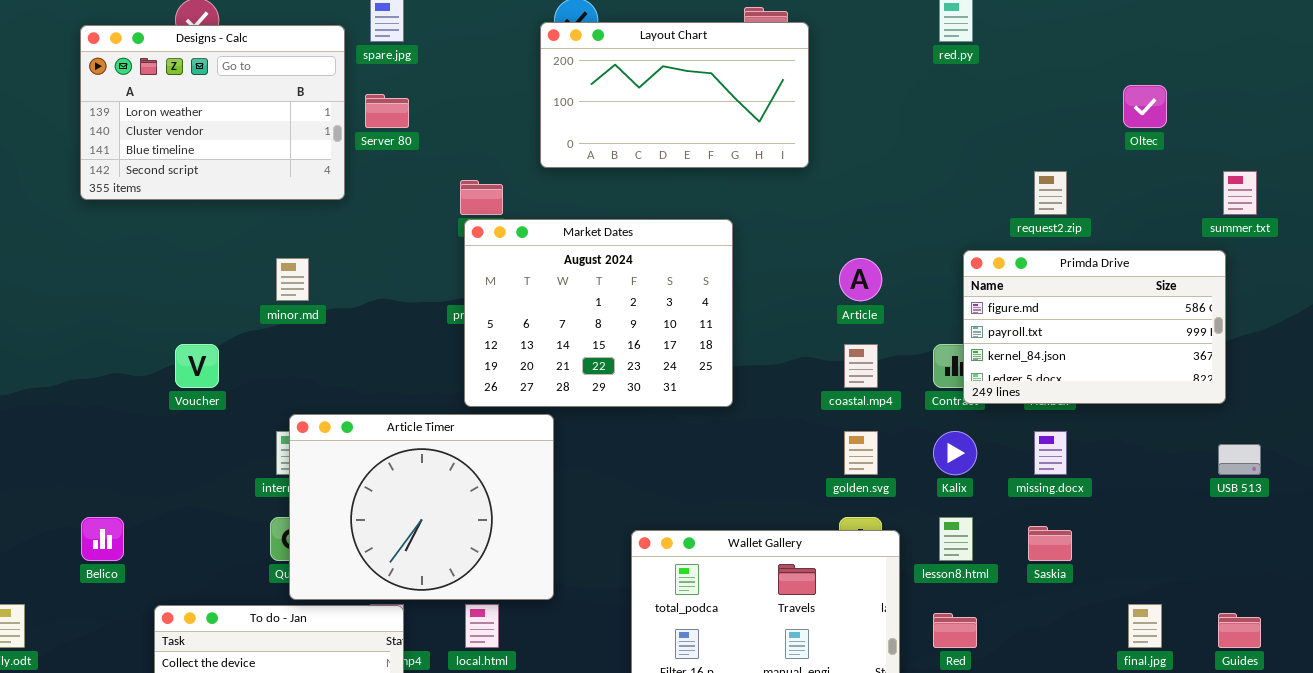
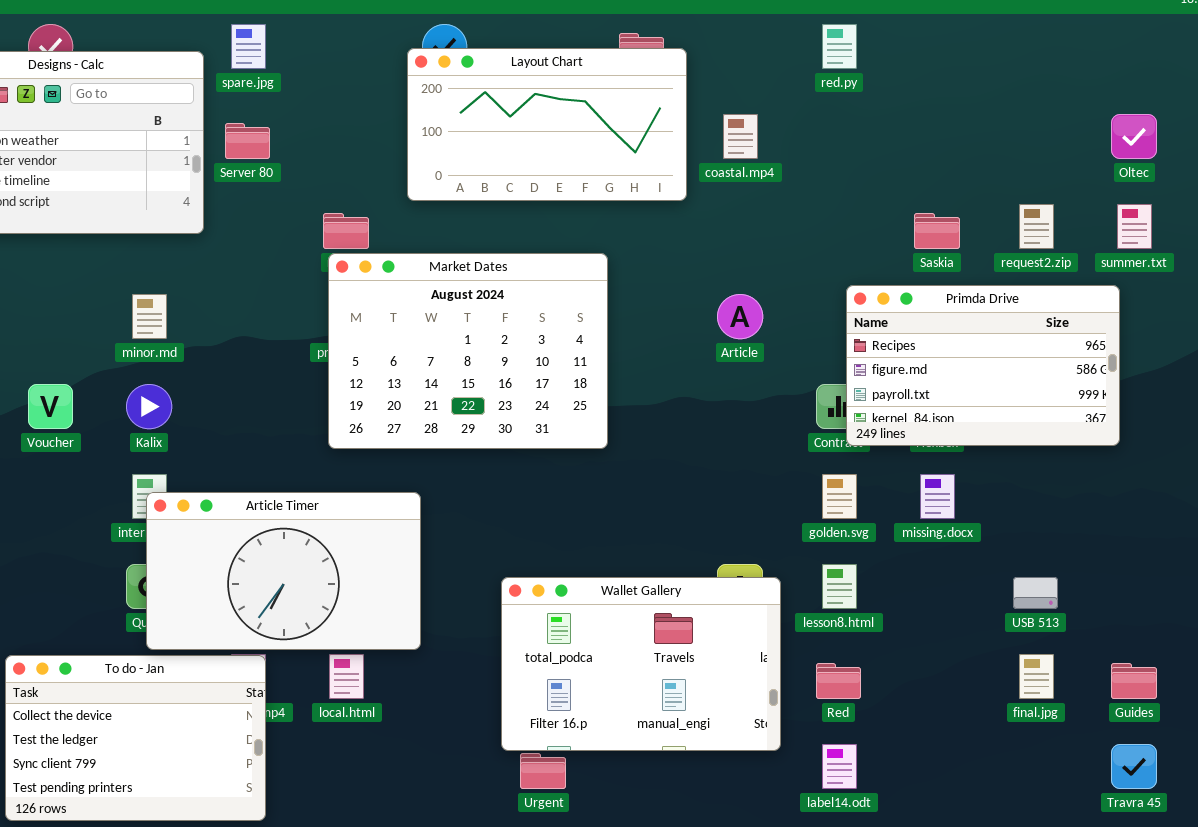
Oltec: [1123,85,1167,128] -> [1111,114,1157,159], moved
request2.zip: [1034,171,1067,215] -> [1019,204,1054,249], moved
Primda Drive: [963,250,1226,404] -> [846,285,1120,446], scrolled up 1 row
coastal.mp4: [844,344,878,388] -> [723,114,758,159], moved
Article Timer: [289,414,554,600] -> [146,492,421,650], resized
golden.svg: [844,431,878,475] -> [822,474,857,519], moved
Kalix: [933,431,977,475] -> [126,384,172,429], moved
USB 513: [1218,444,1261,475] -> [1013,577,1058,609], moved
Saskia: [1028,526,1072,561] -> [914,213,960,249], moved

